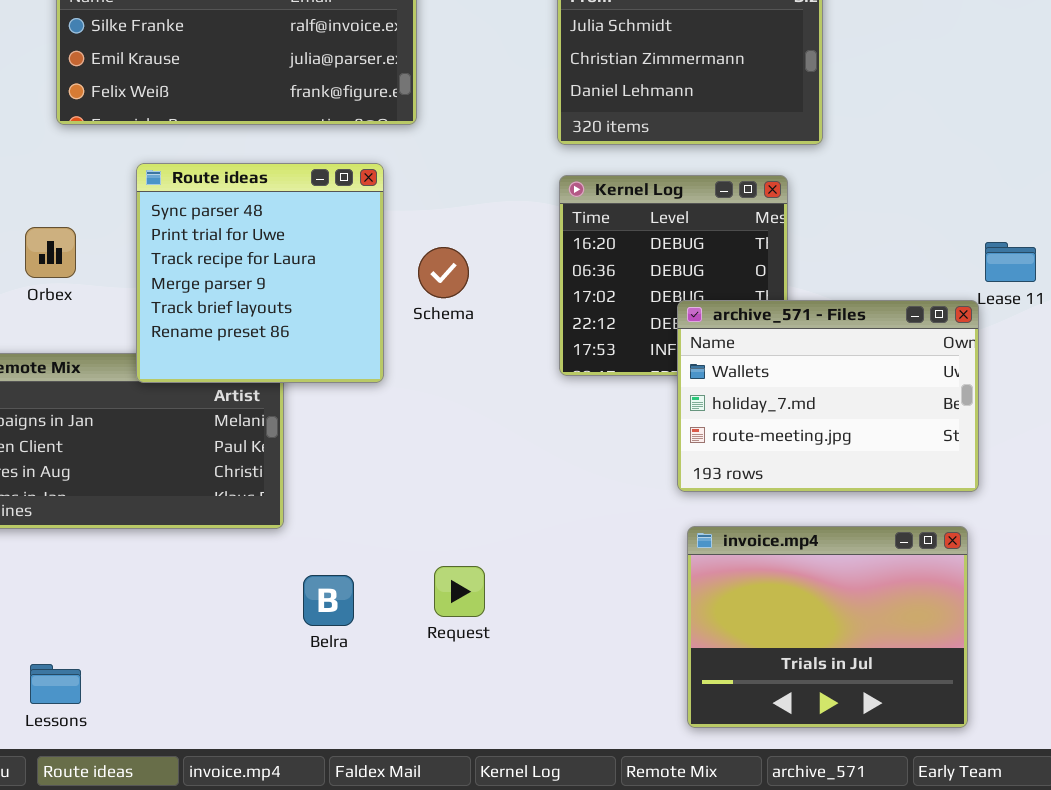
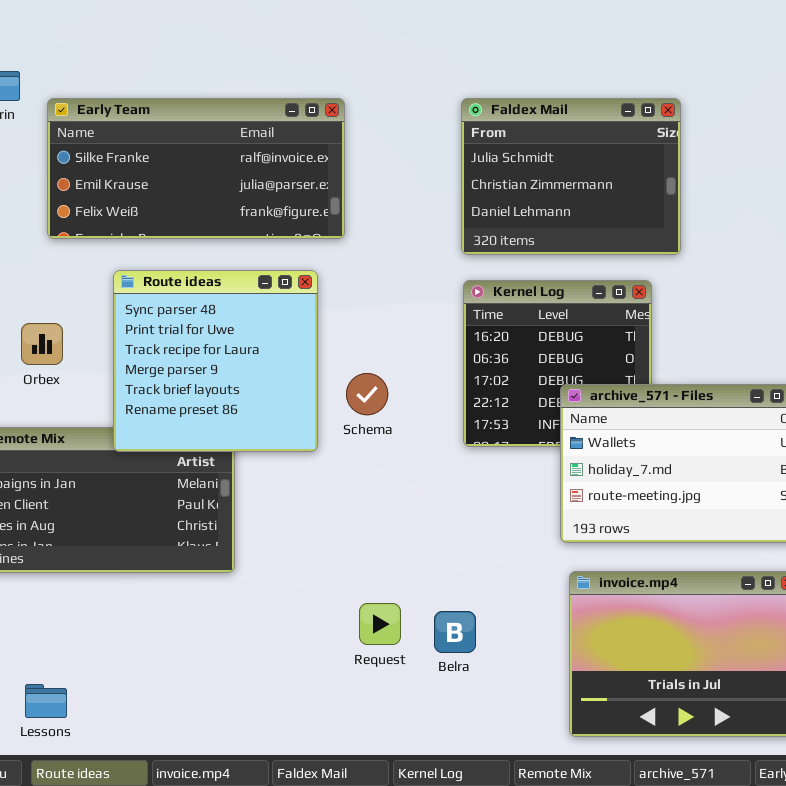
Schema: [418,247,469,298] -> [346,373,388,415], moved
Belra: [303,575,354,626] -> [434,611,476,653], moved

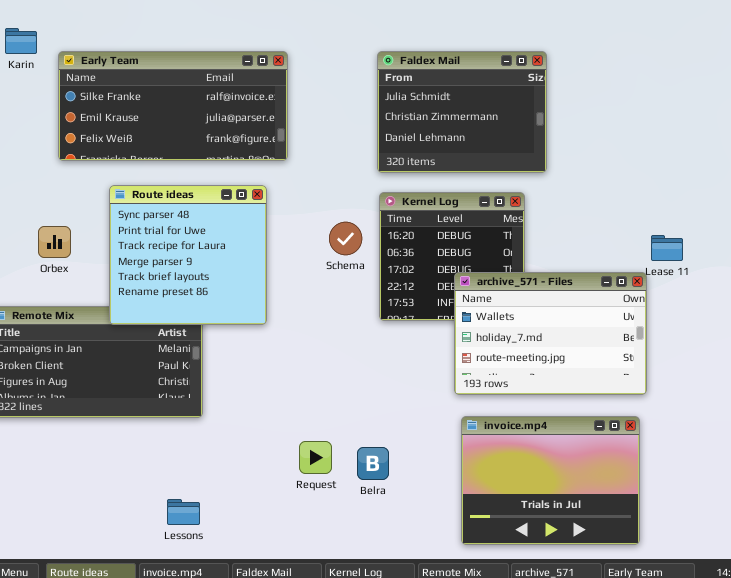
Schema: [346,373,388,415] -> [329,222,362,255], moved
Lessons: [25,684,67,718] -> [167,499,200,525], moved

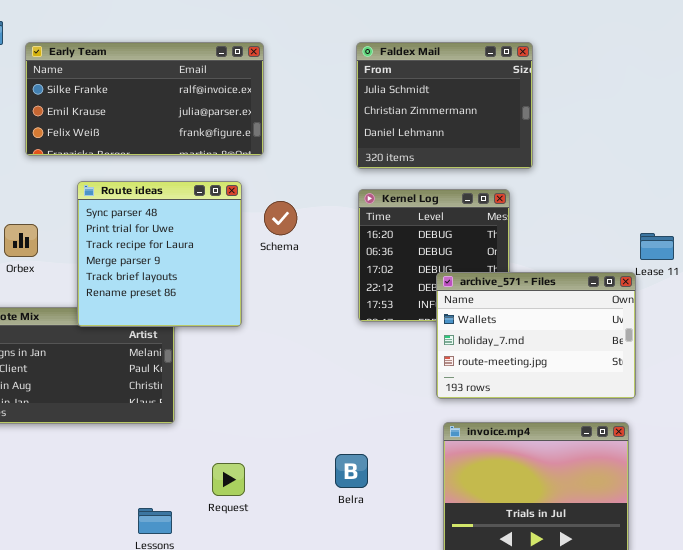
Schema: [329,222,362,255] -> [264,201,297,235], moved
Request: [299,441,332,474] -> [212,463,245,496], moved

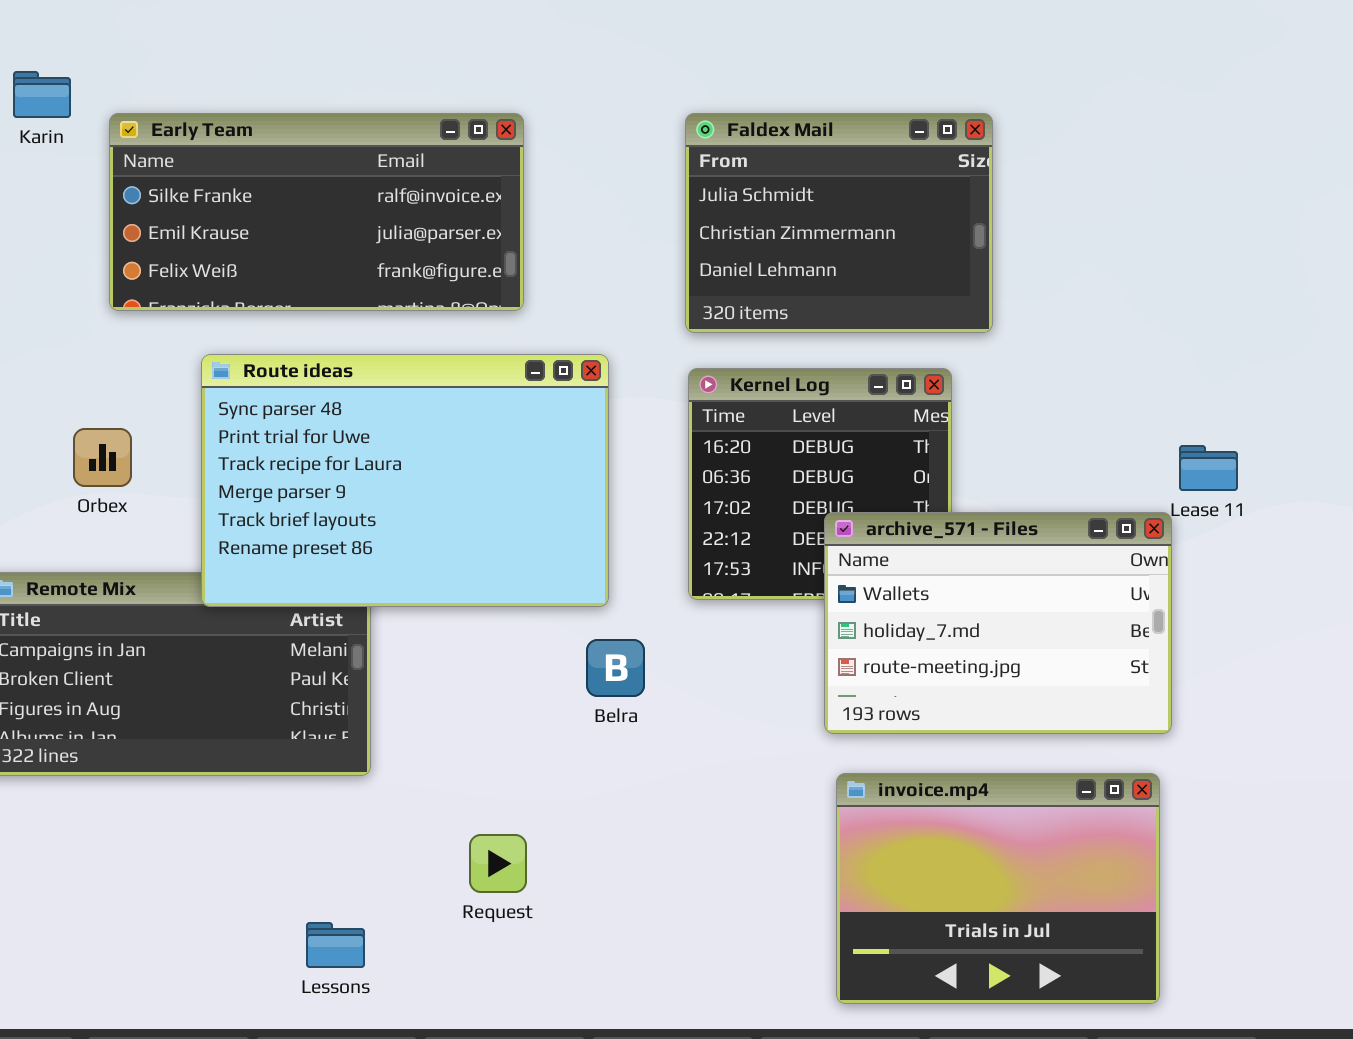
Route ideas: [77,181,242,327] -> [201,354,609,607], resized
Belra: [335,454,368,488] -> [586,639,645,697], moved
Request: [212,463,245,496] -> [469,834,527,893], moved

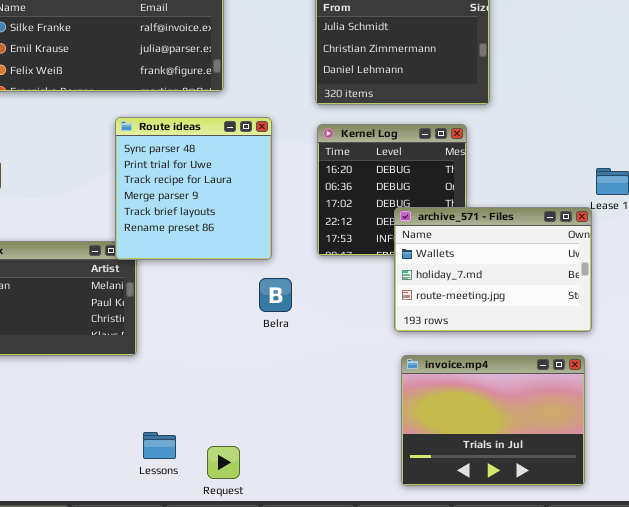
Route ideas: [201,354,609,607] -> [115,117,272,260], resized
Request: [469,834,527,893] -> [207,446,240,479], moved
Lessons: [306,922,365,968] -> [143,432,176,459], moved

